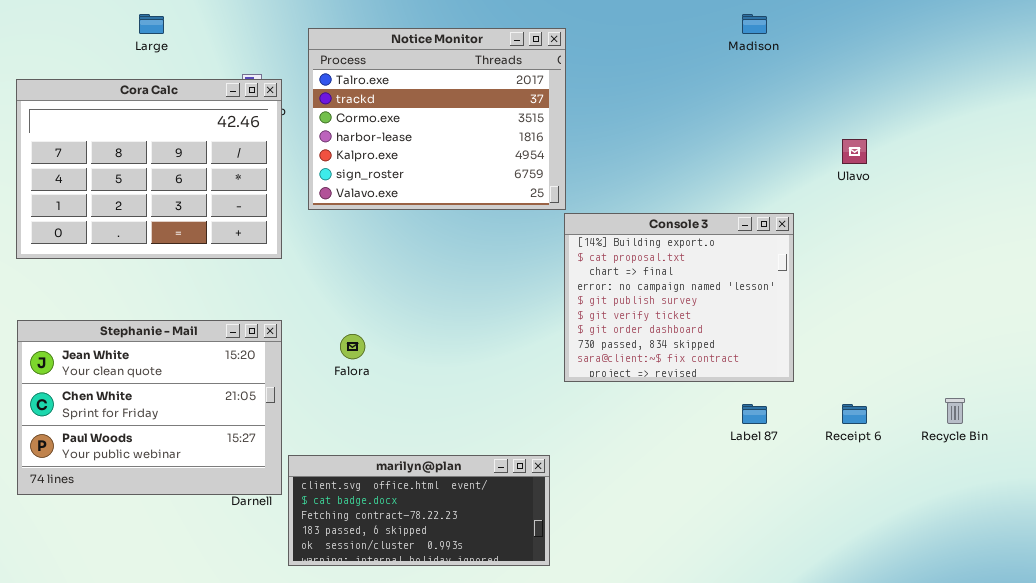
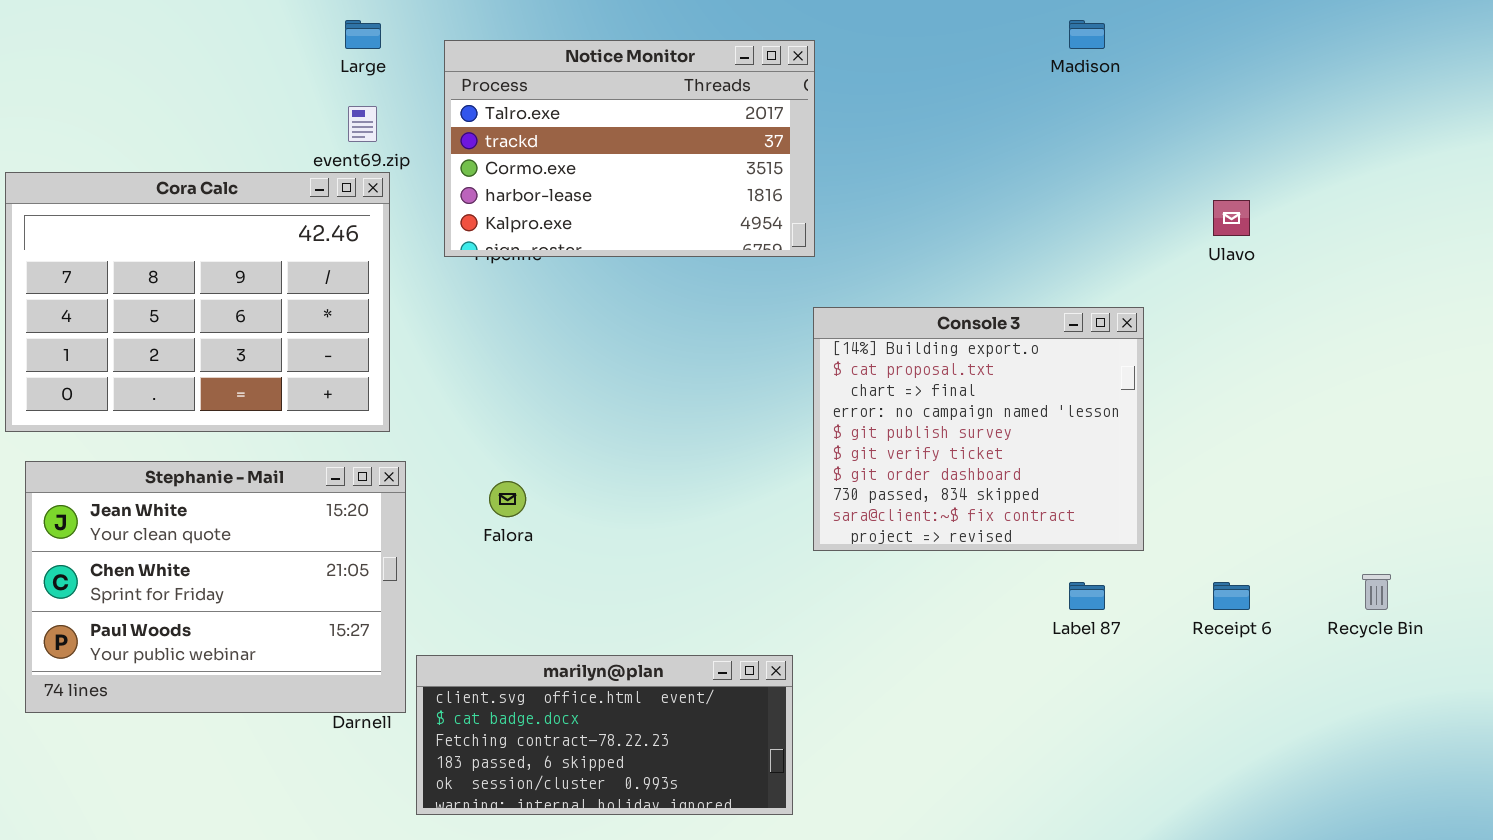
Large: [139,14,164,34] -> [345,20,381,49], moved
Notice Monitor: [308,28,566,210] -> [444,40,815,257], resized
Cora Calc: [16,79,282,259] -> [5,172,390,432], moved

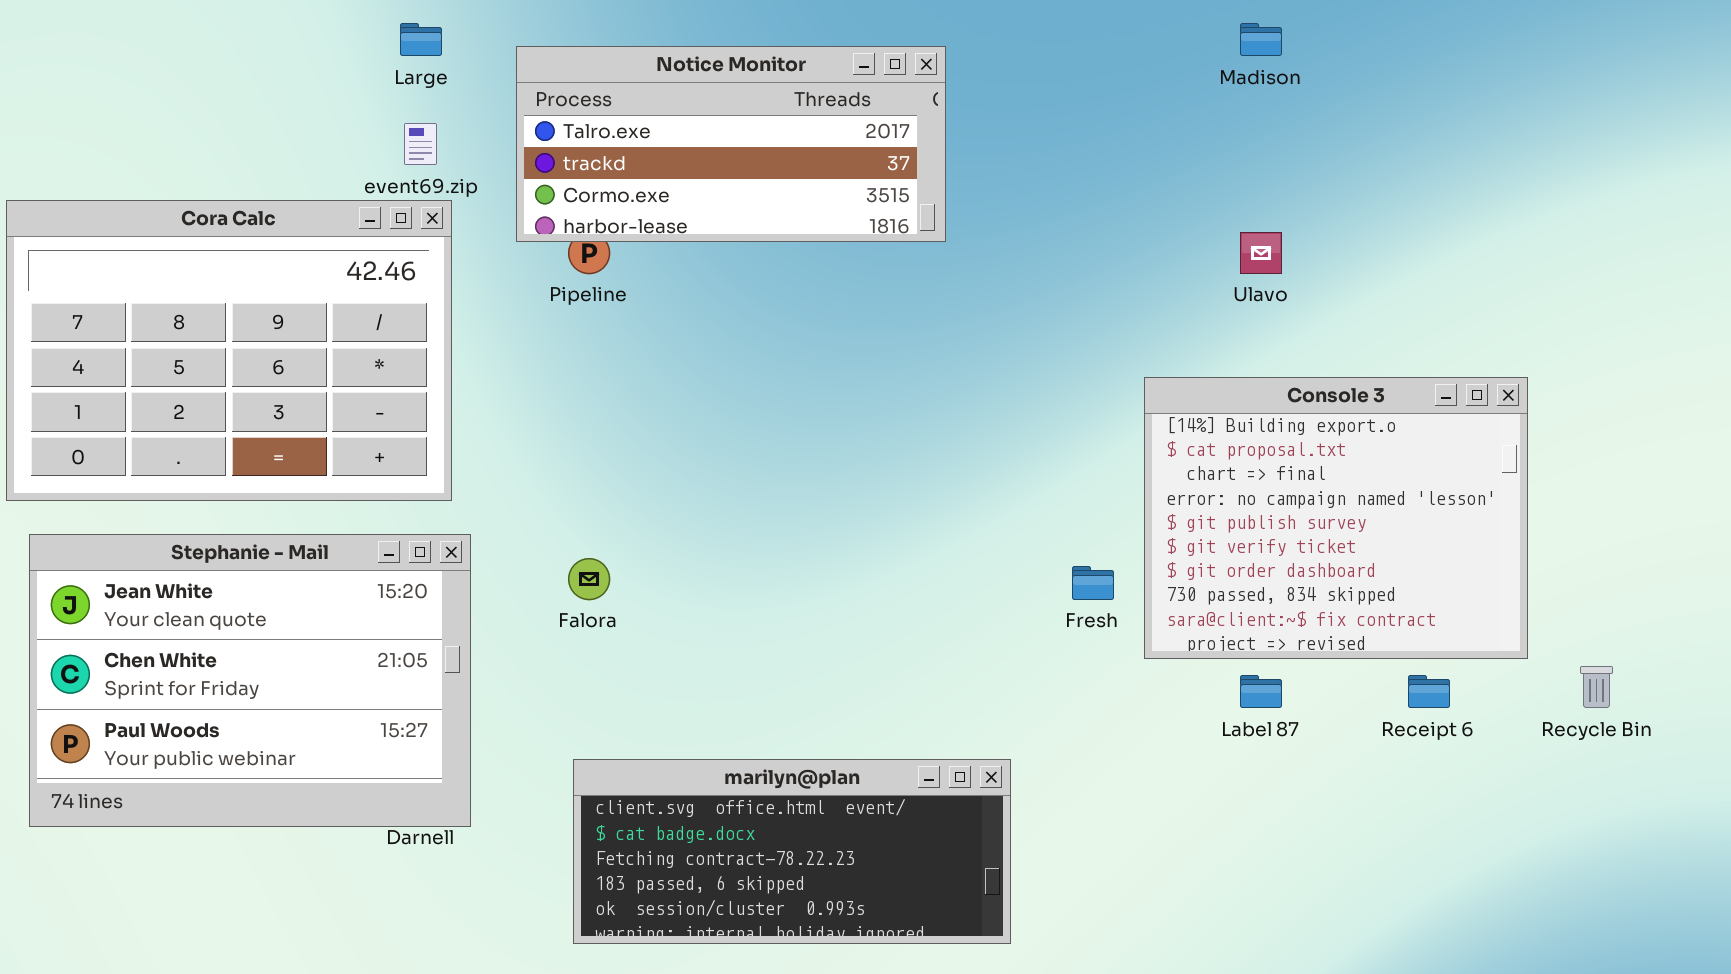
Notice Monitor: [444,40,815,257] -> [516,46,946,242], resized
Ulavo: [1213,200,1250,236] -> [1240,232,1282,274], moved
Console 3: [813,307,1144,551] -> [1144,377,1528,659], moved
marilyn@plan: [416,655,793,815] -> [573,759,1011,944], moved

